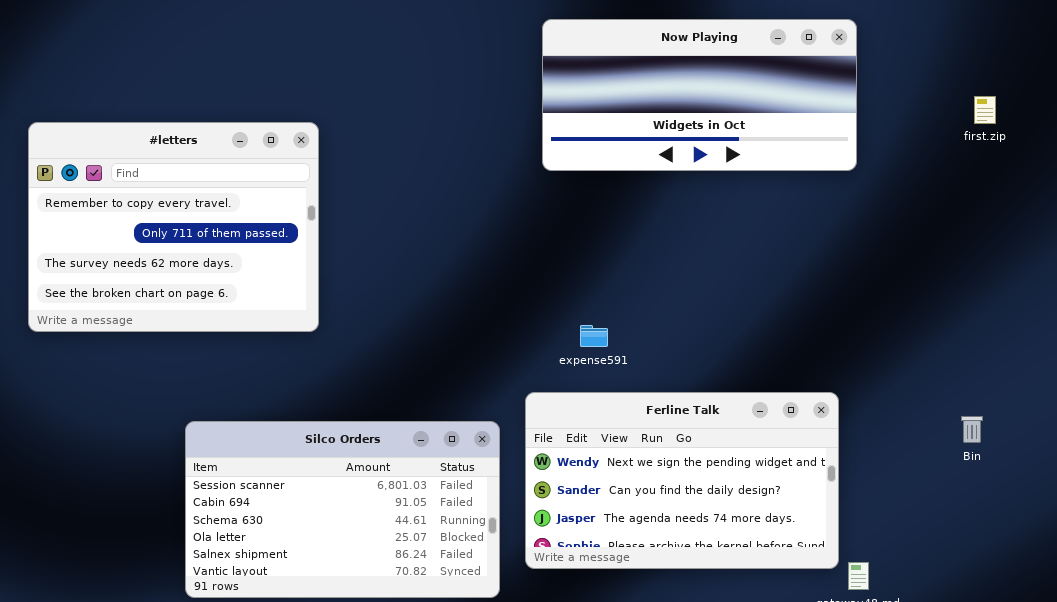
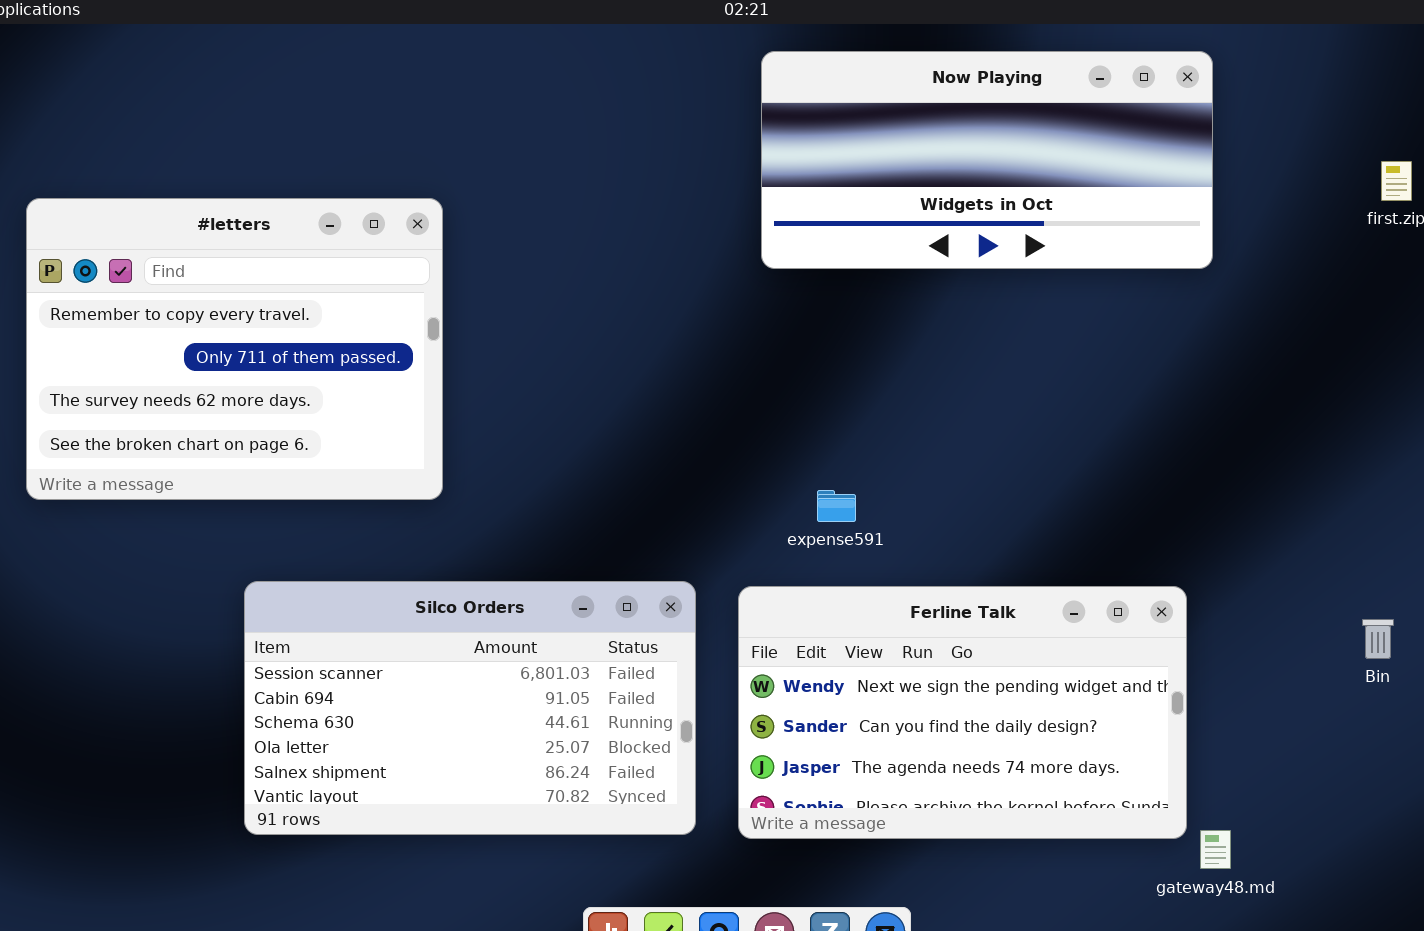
Silco Orders: [185,421,500,598] -> [244,581,696,835], moved

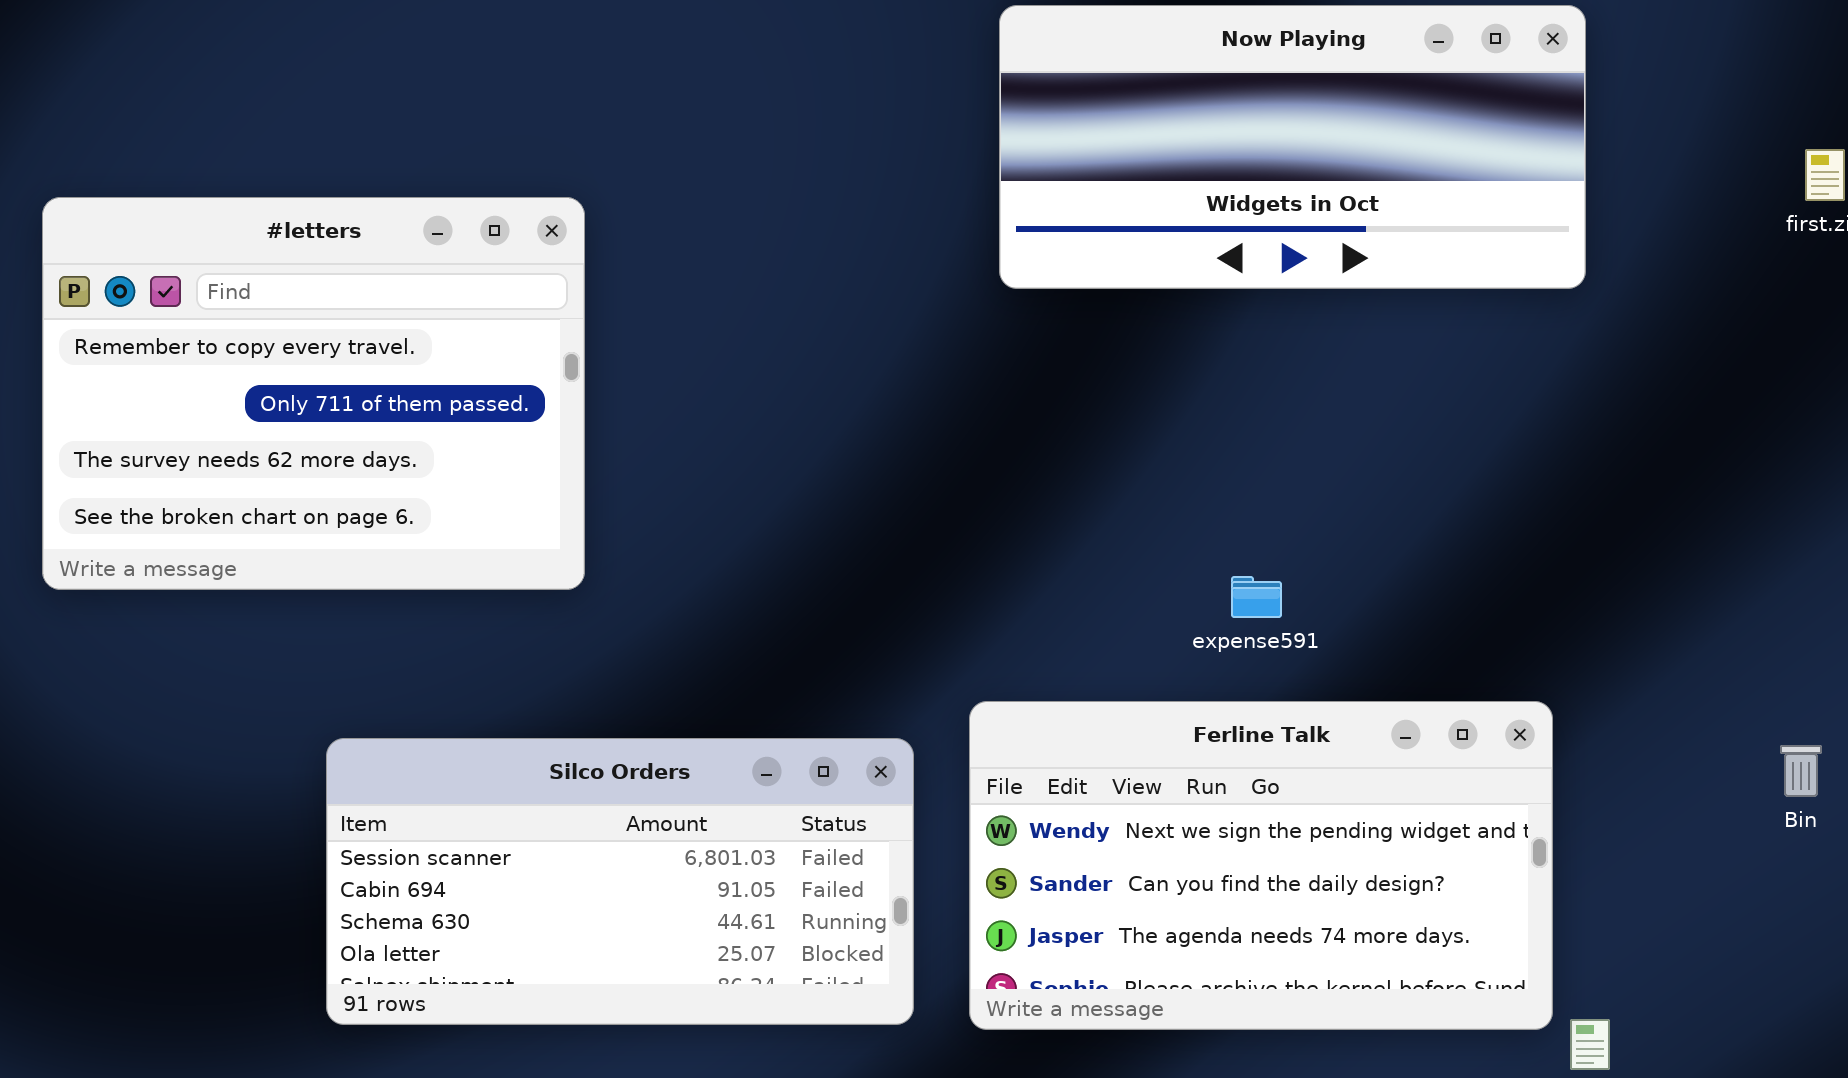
expense591: [817,490,856,522] -> [1231,576,1282,618], moved
Silco Orders: [244,581,696,835] -> [326,738,914,1025], resized

